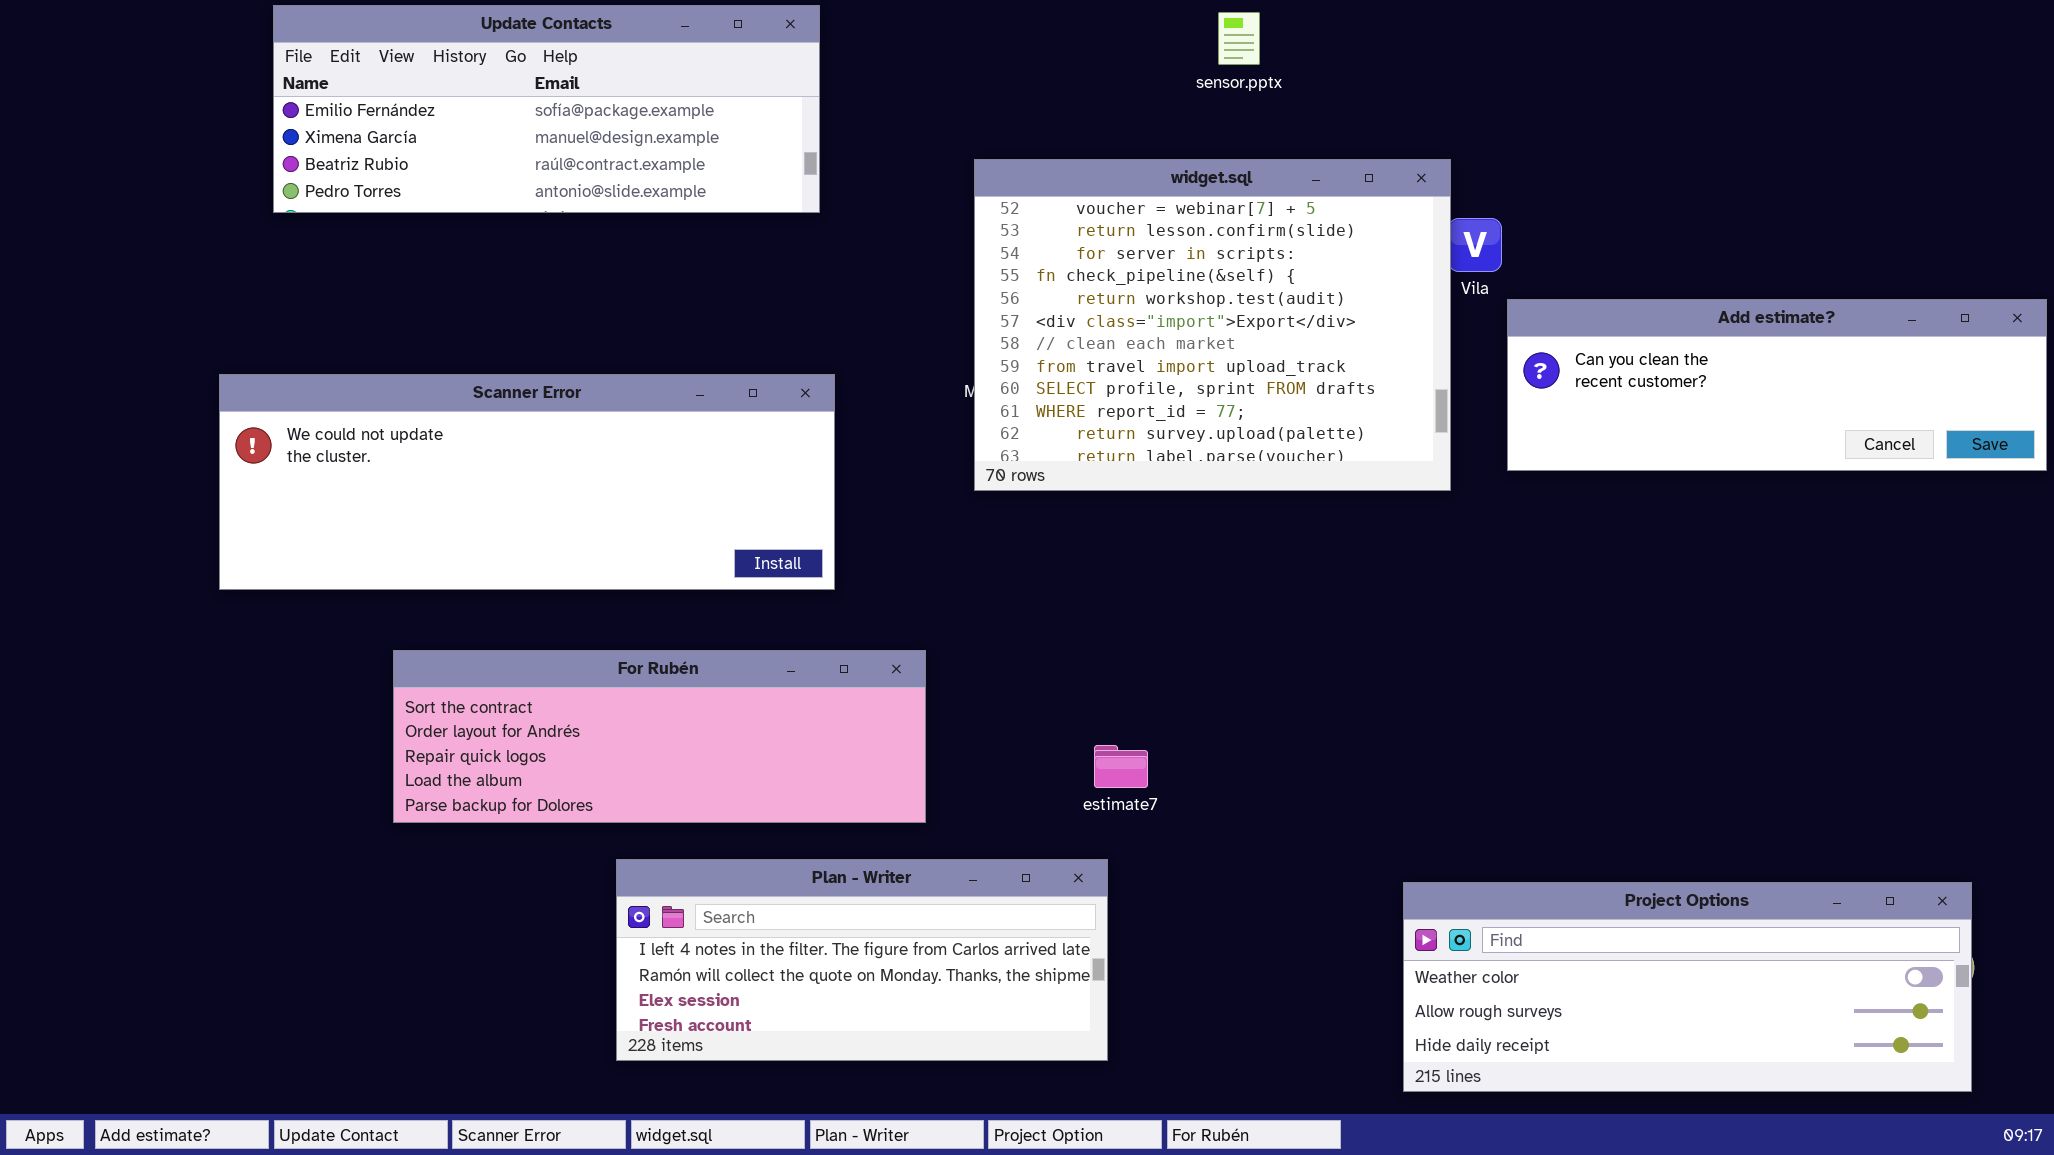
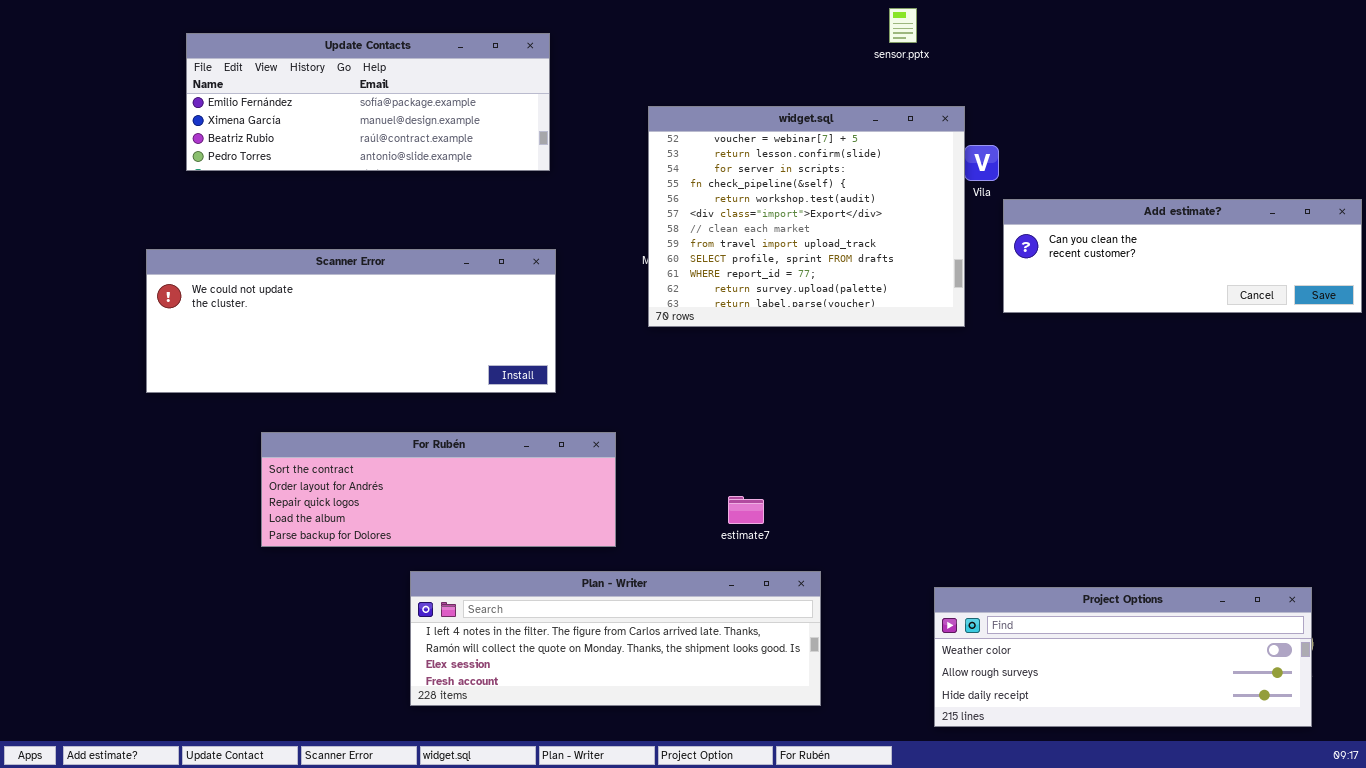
Update Contacts: [273,5,820,213] -> [186,33,550,171], moved
sensor.pptx: [1218,12,1260,65] -> [889,8,917,43], moved
Plan - Writer: [616,859,1108,1061] -> [410,571,821,706], resized

